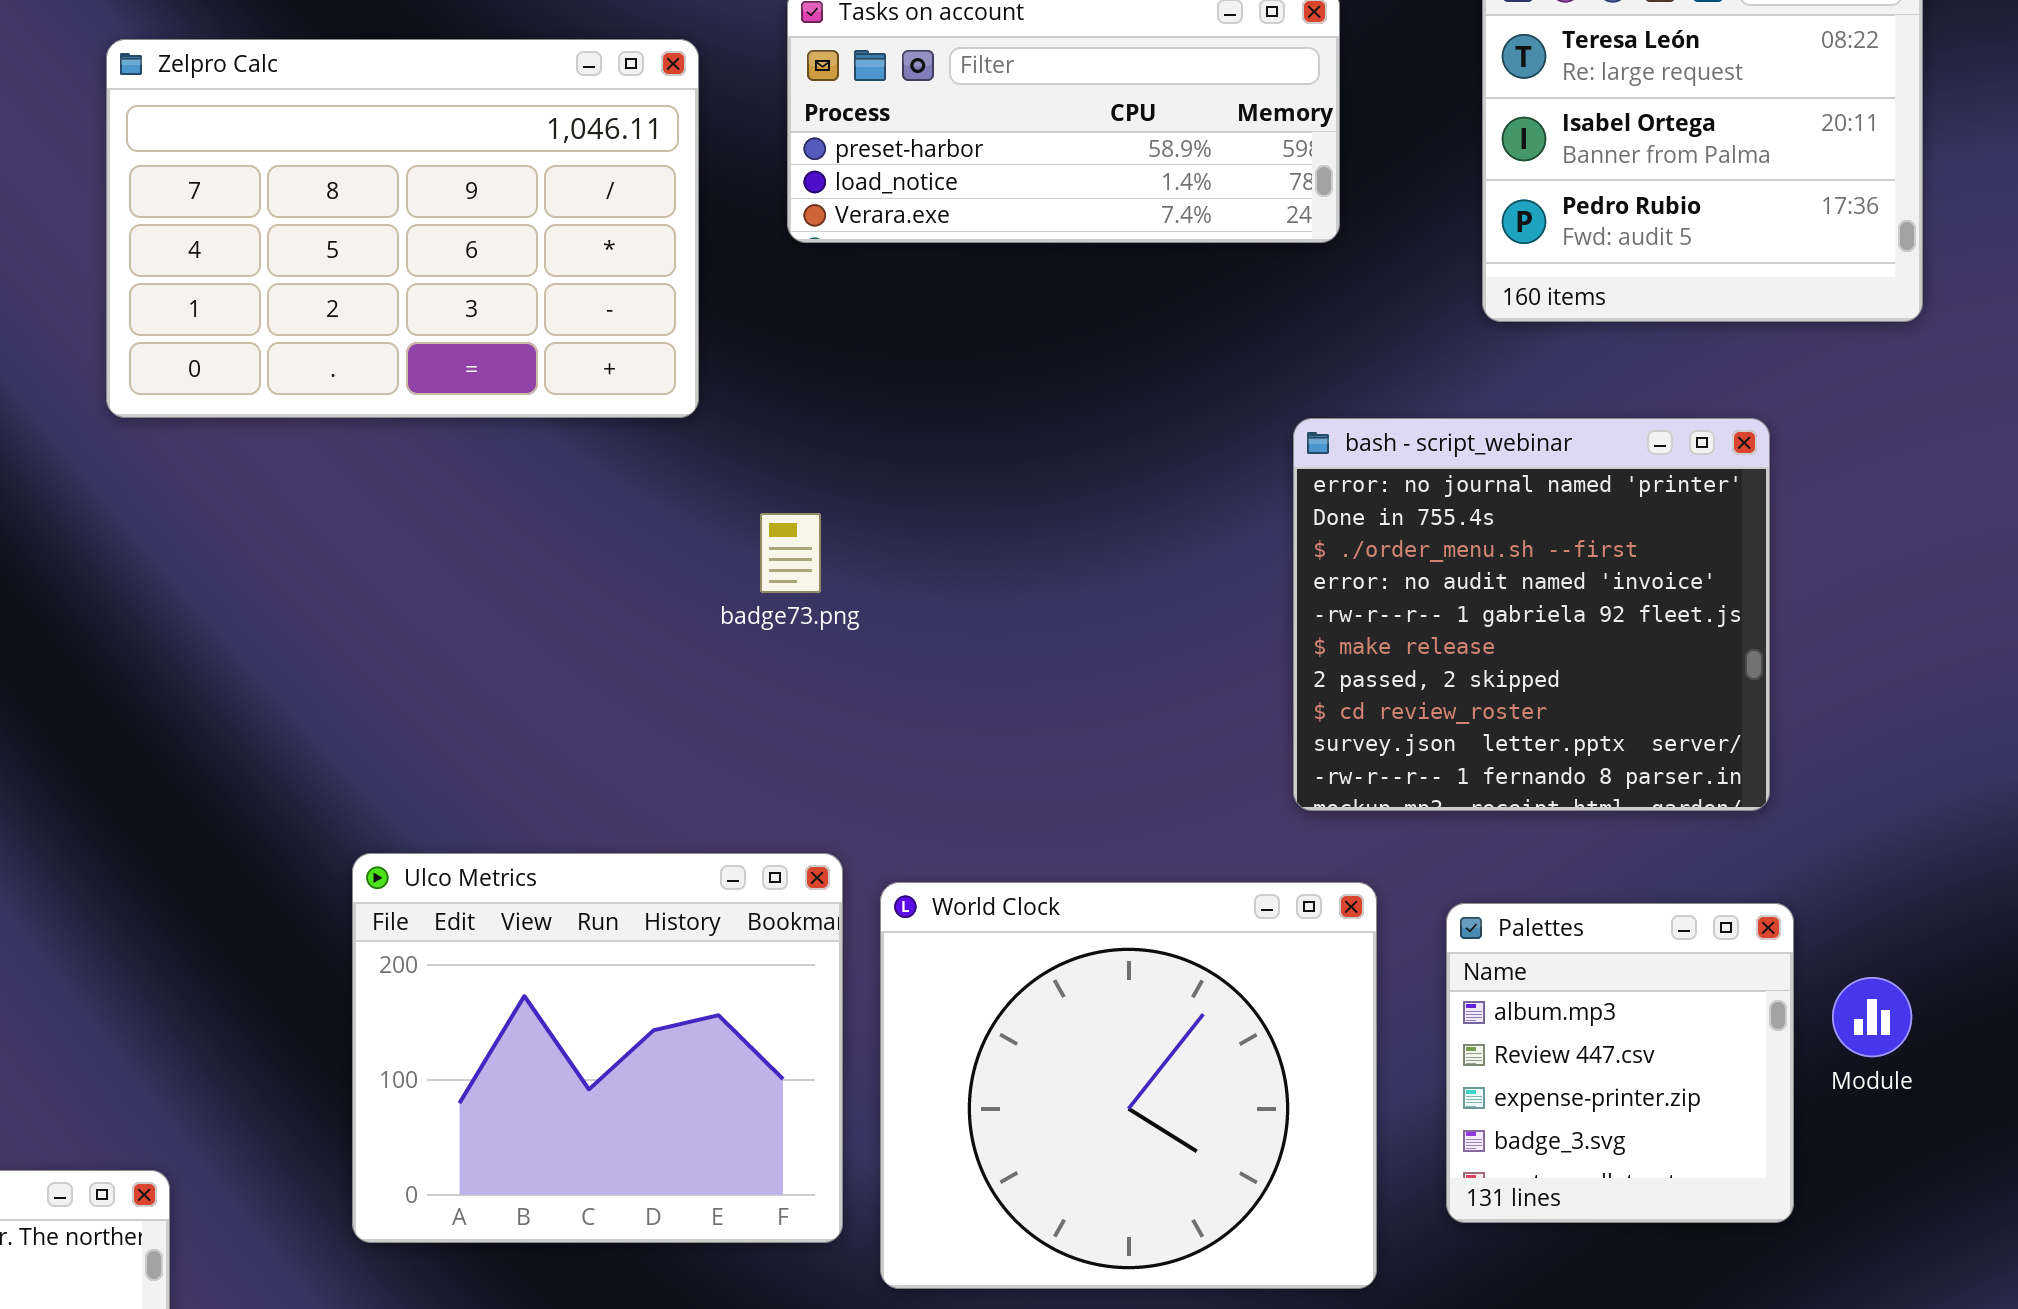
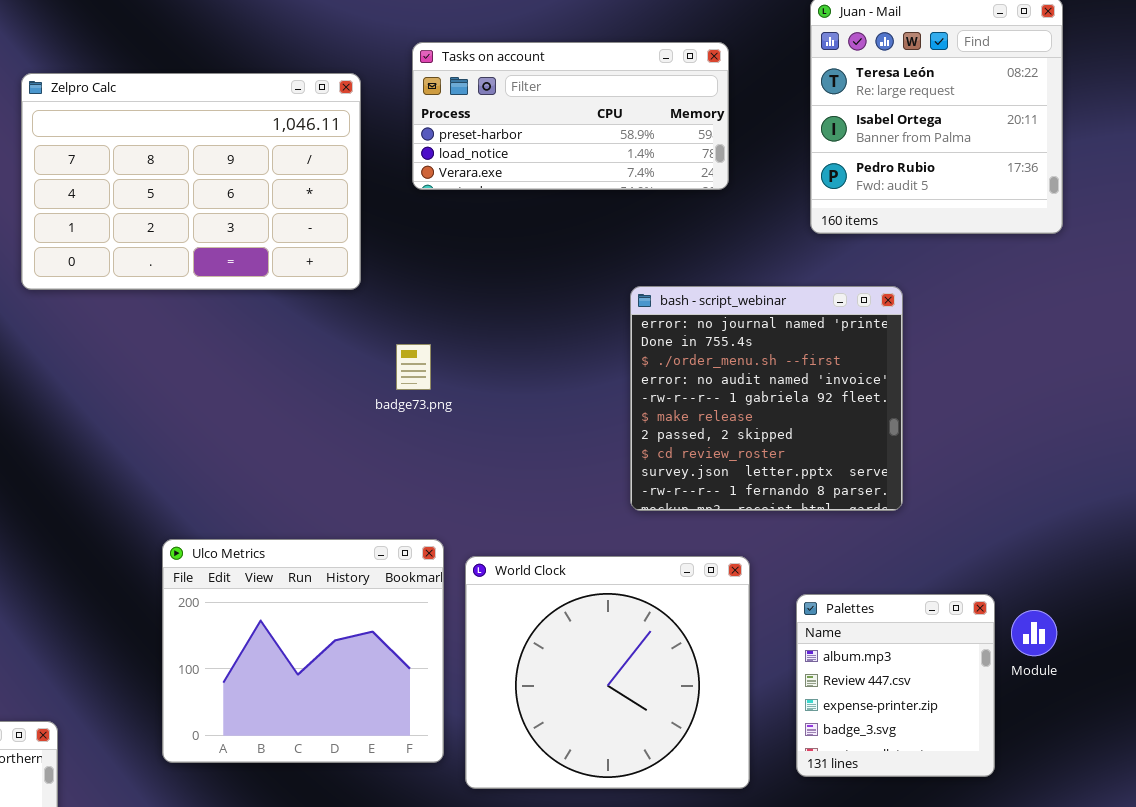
bash - script_webinar: [1293,418,1770,811] -> [630,286,903,511], moved
Palettes: [1446,903,1794,1223] -> [796,594,995,777], moved

